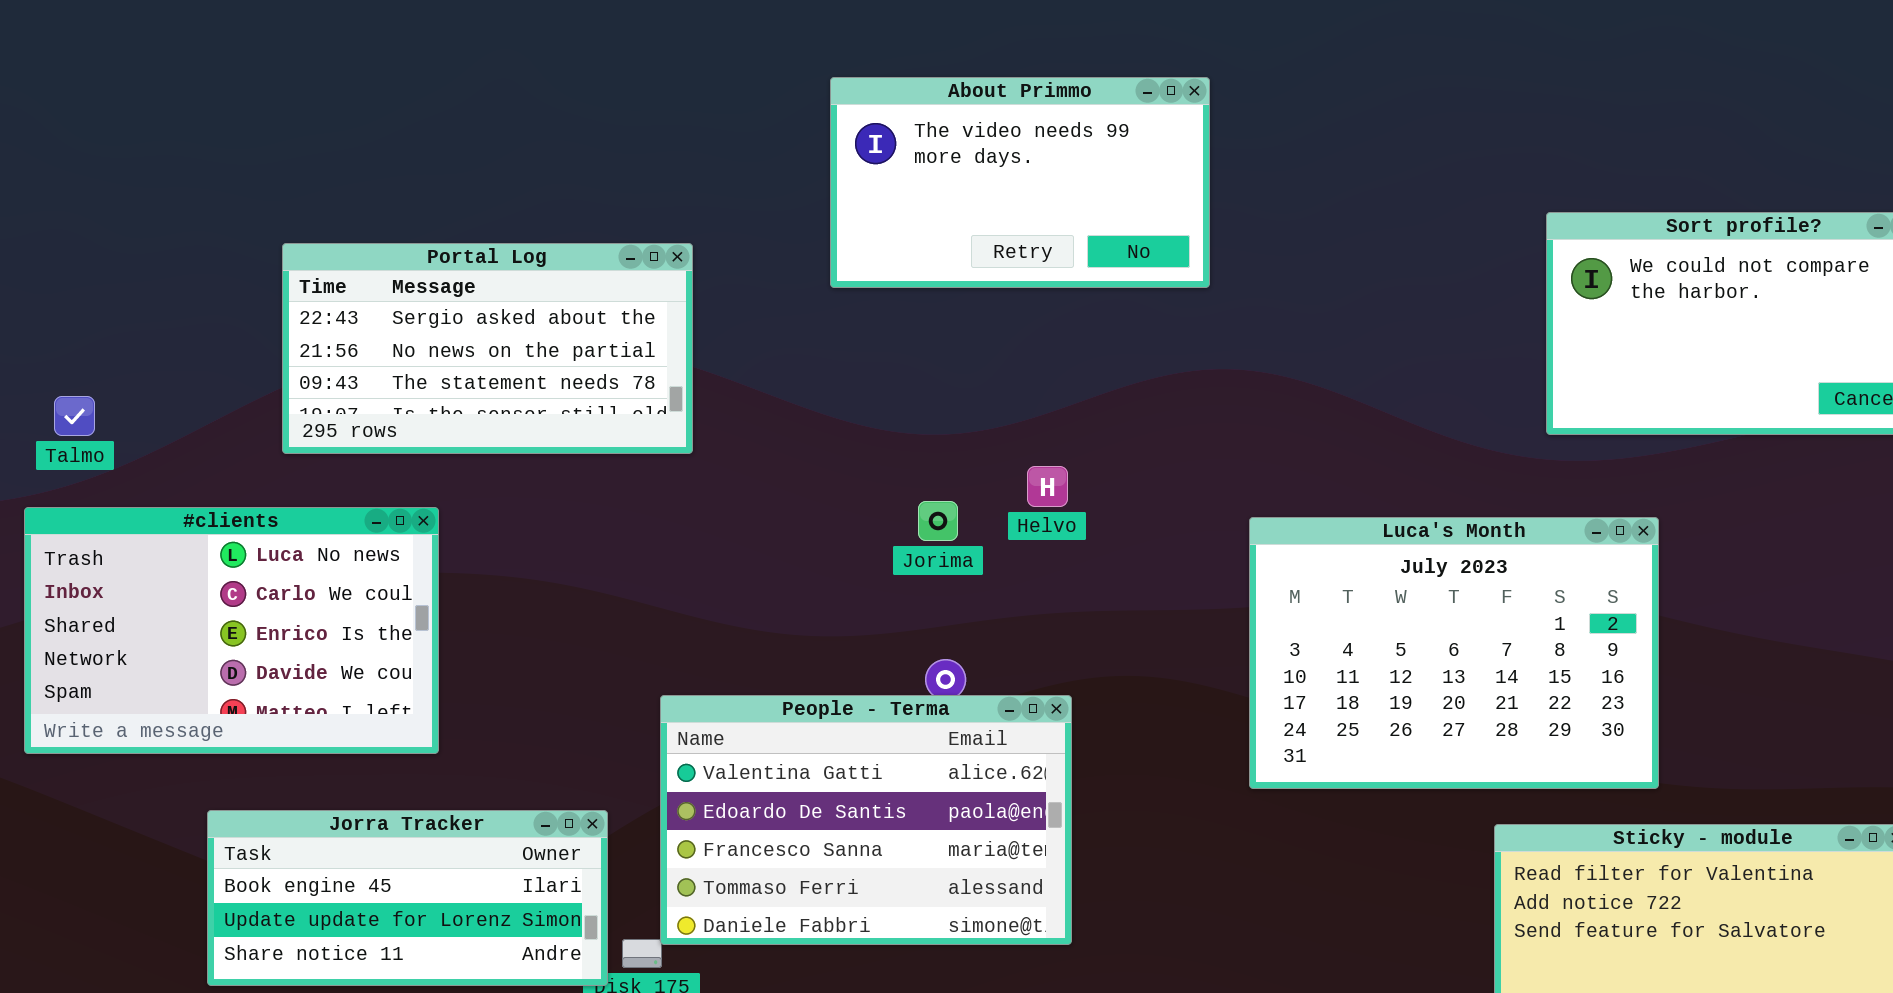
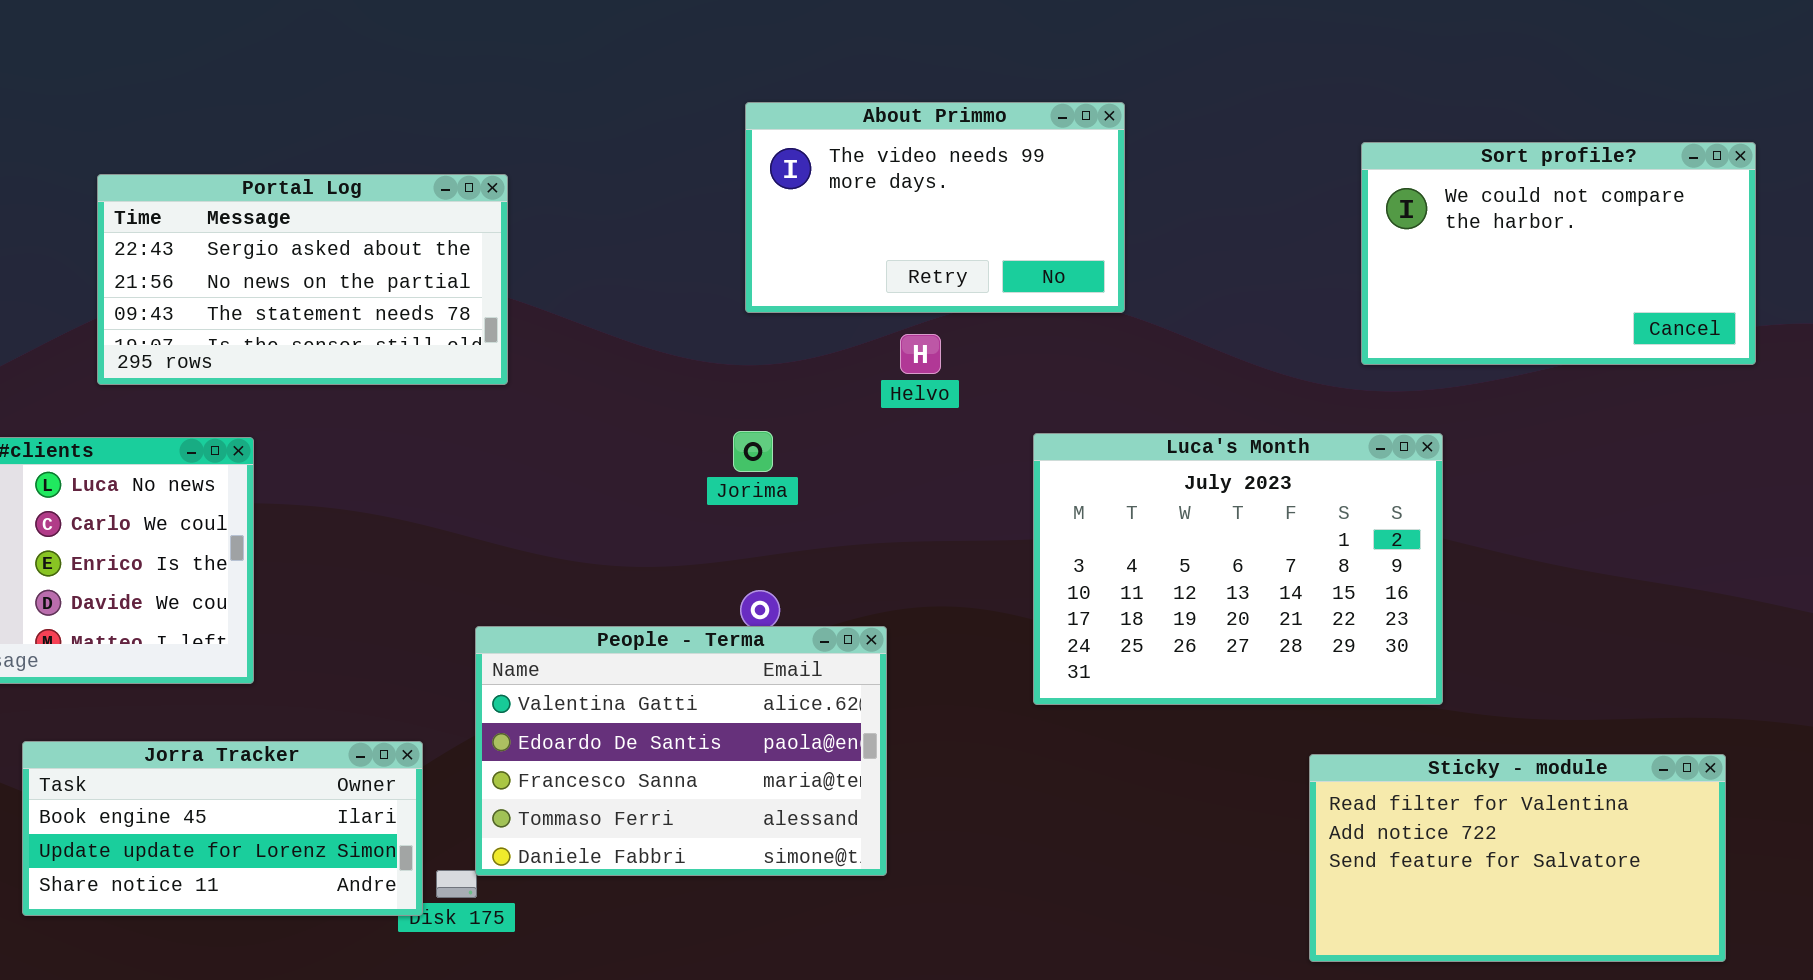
About Primmo: [830,77,1210,288] -> [745,102,1125,313], moved
Helvo: [1027,466,1068,507] -> [900,334,941,374], moved
Luca's Month: [1249,517,1659,789] -> [1033,433,1443,705], moved

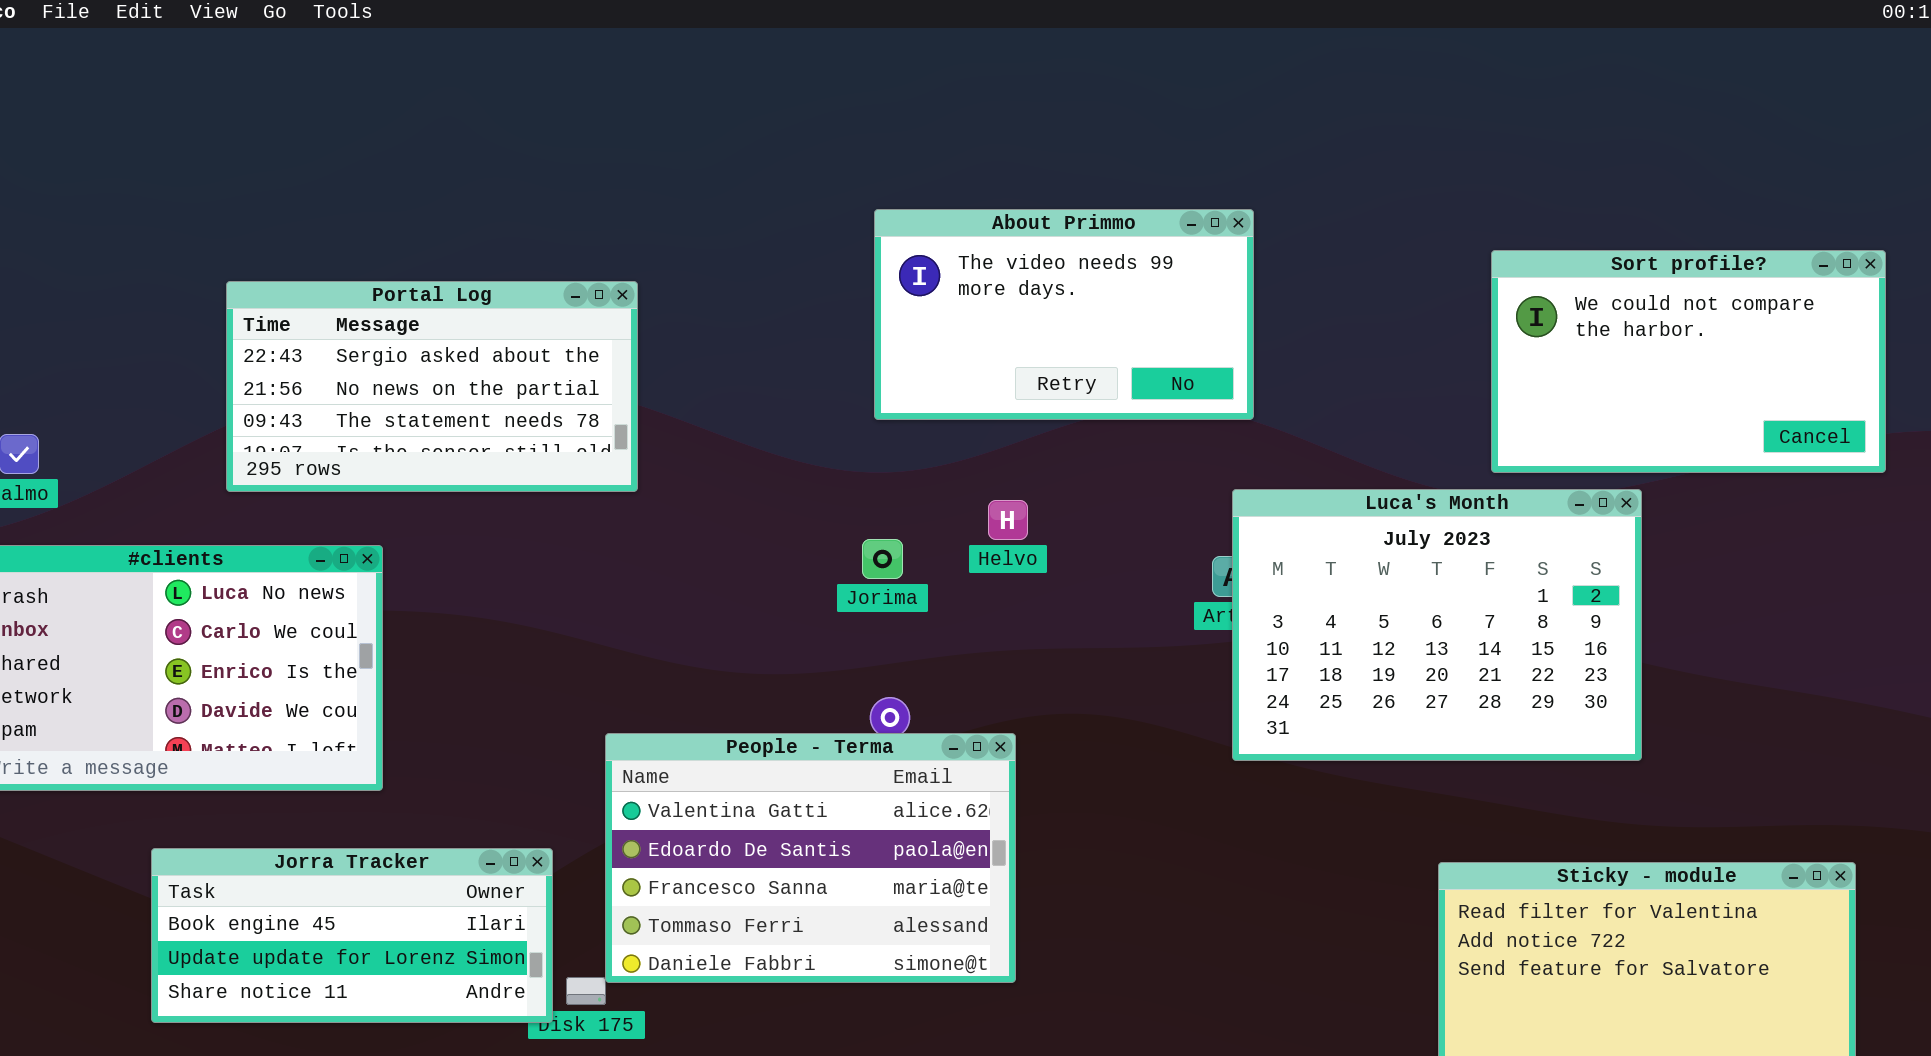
Helvo: [900,334,941,374] -> [988,500,1028,540], moved
Luca's Month: [1033,433,1443,705] -> [1232,489,1642,761], moved

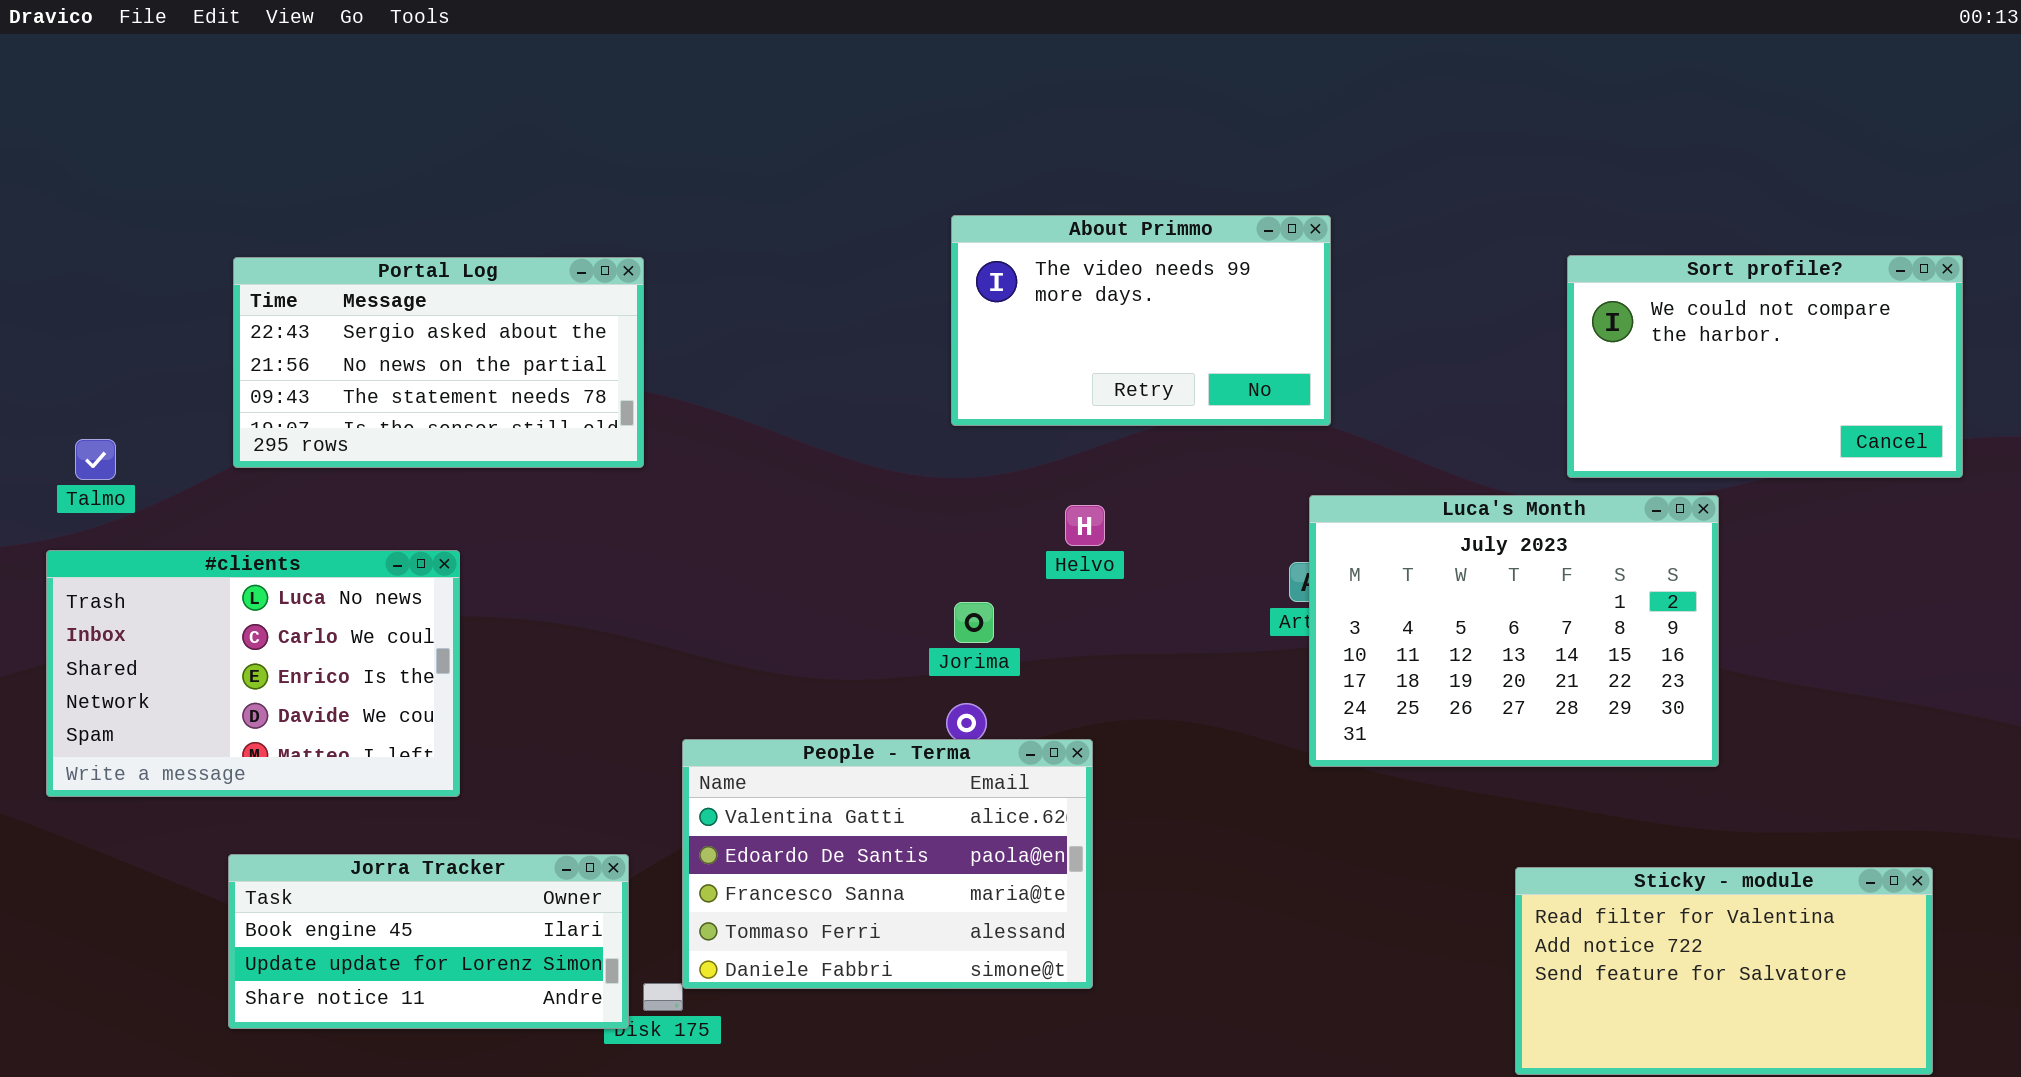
Portal Log: [226,281,638,492] -> [233,257,644,468], moved
Jorima: [862,539,903,579] -> [954,602,994,643], moved

